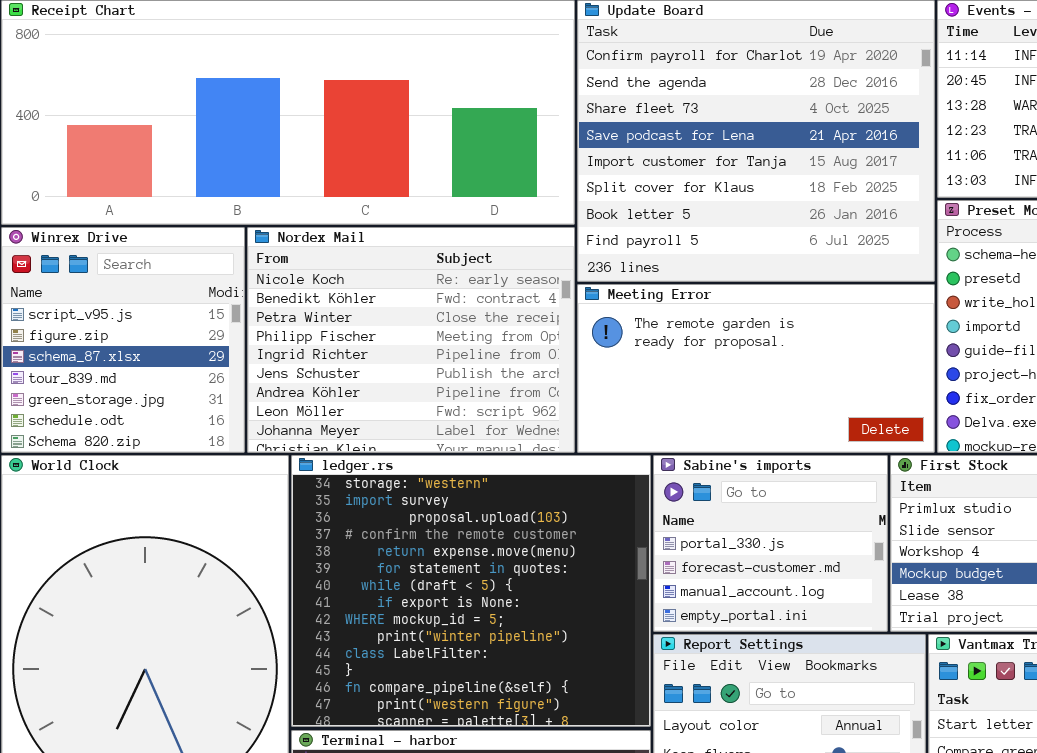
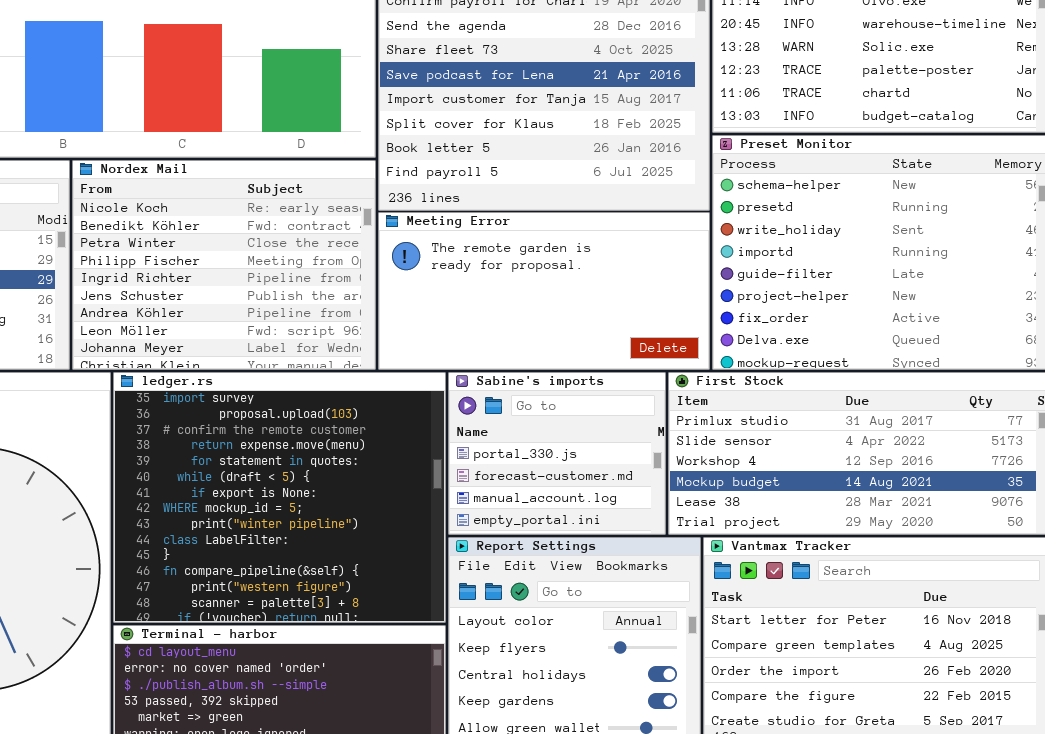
ledger.rs: [291,455,651,727] -> [113,372,446,623], scrolled down 1 row

